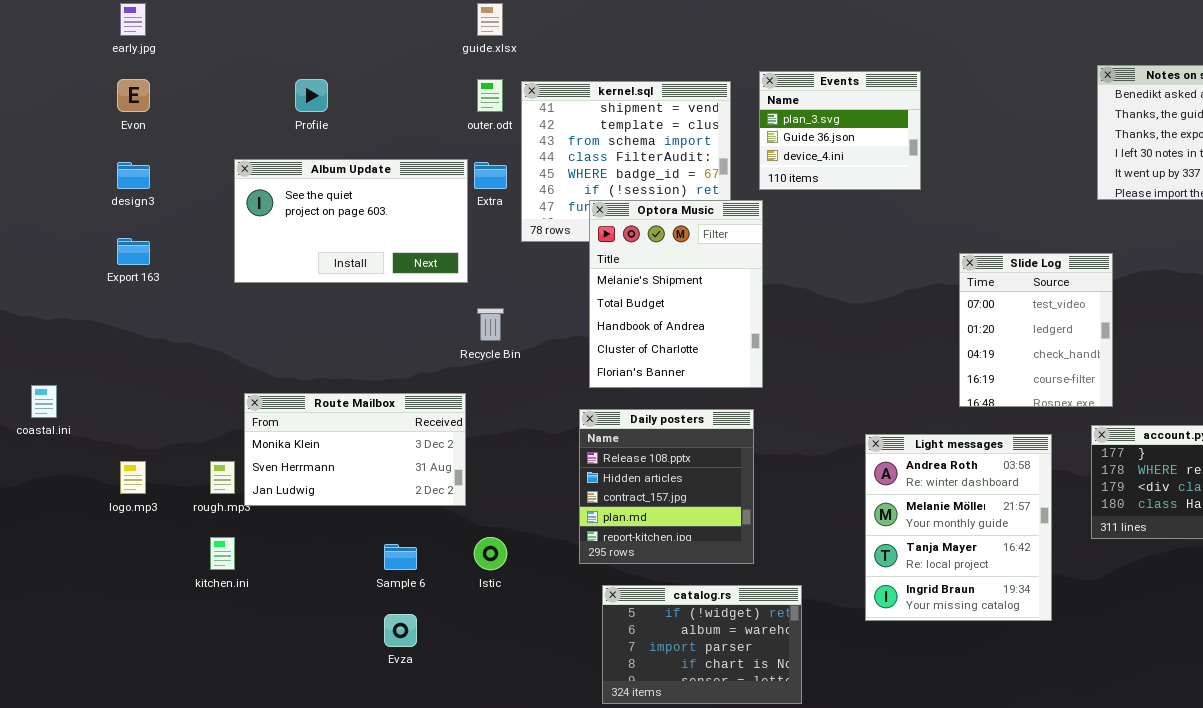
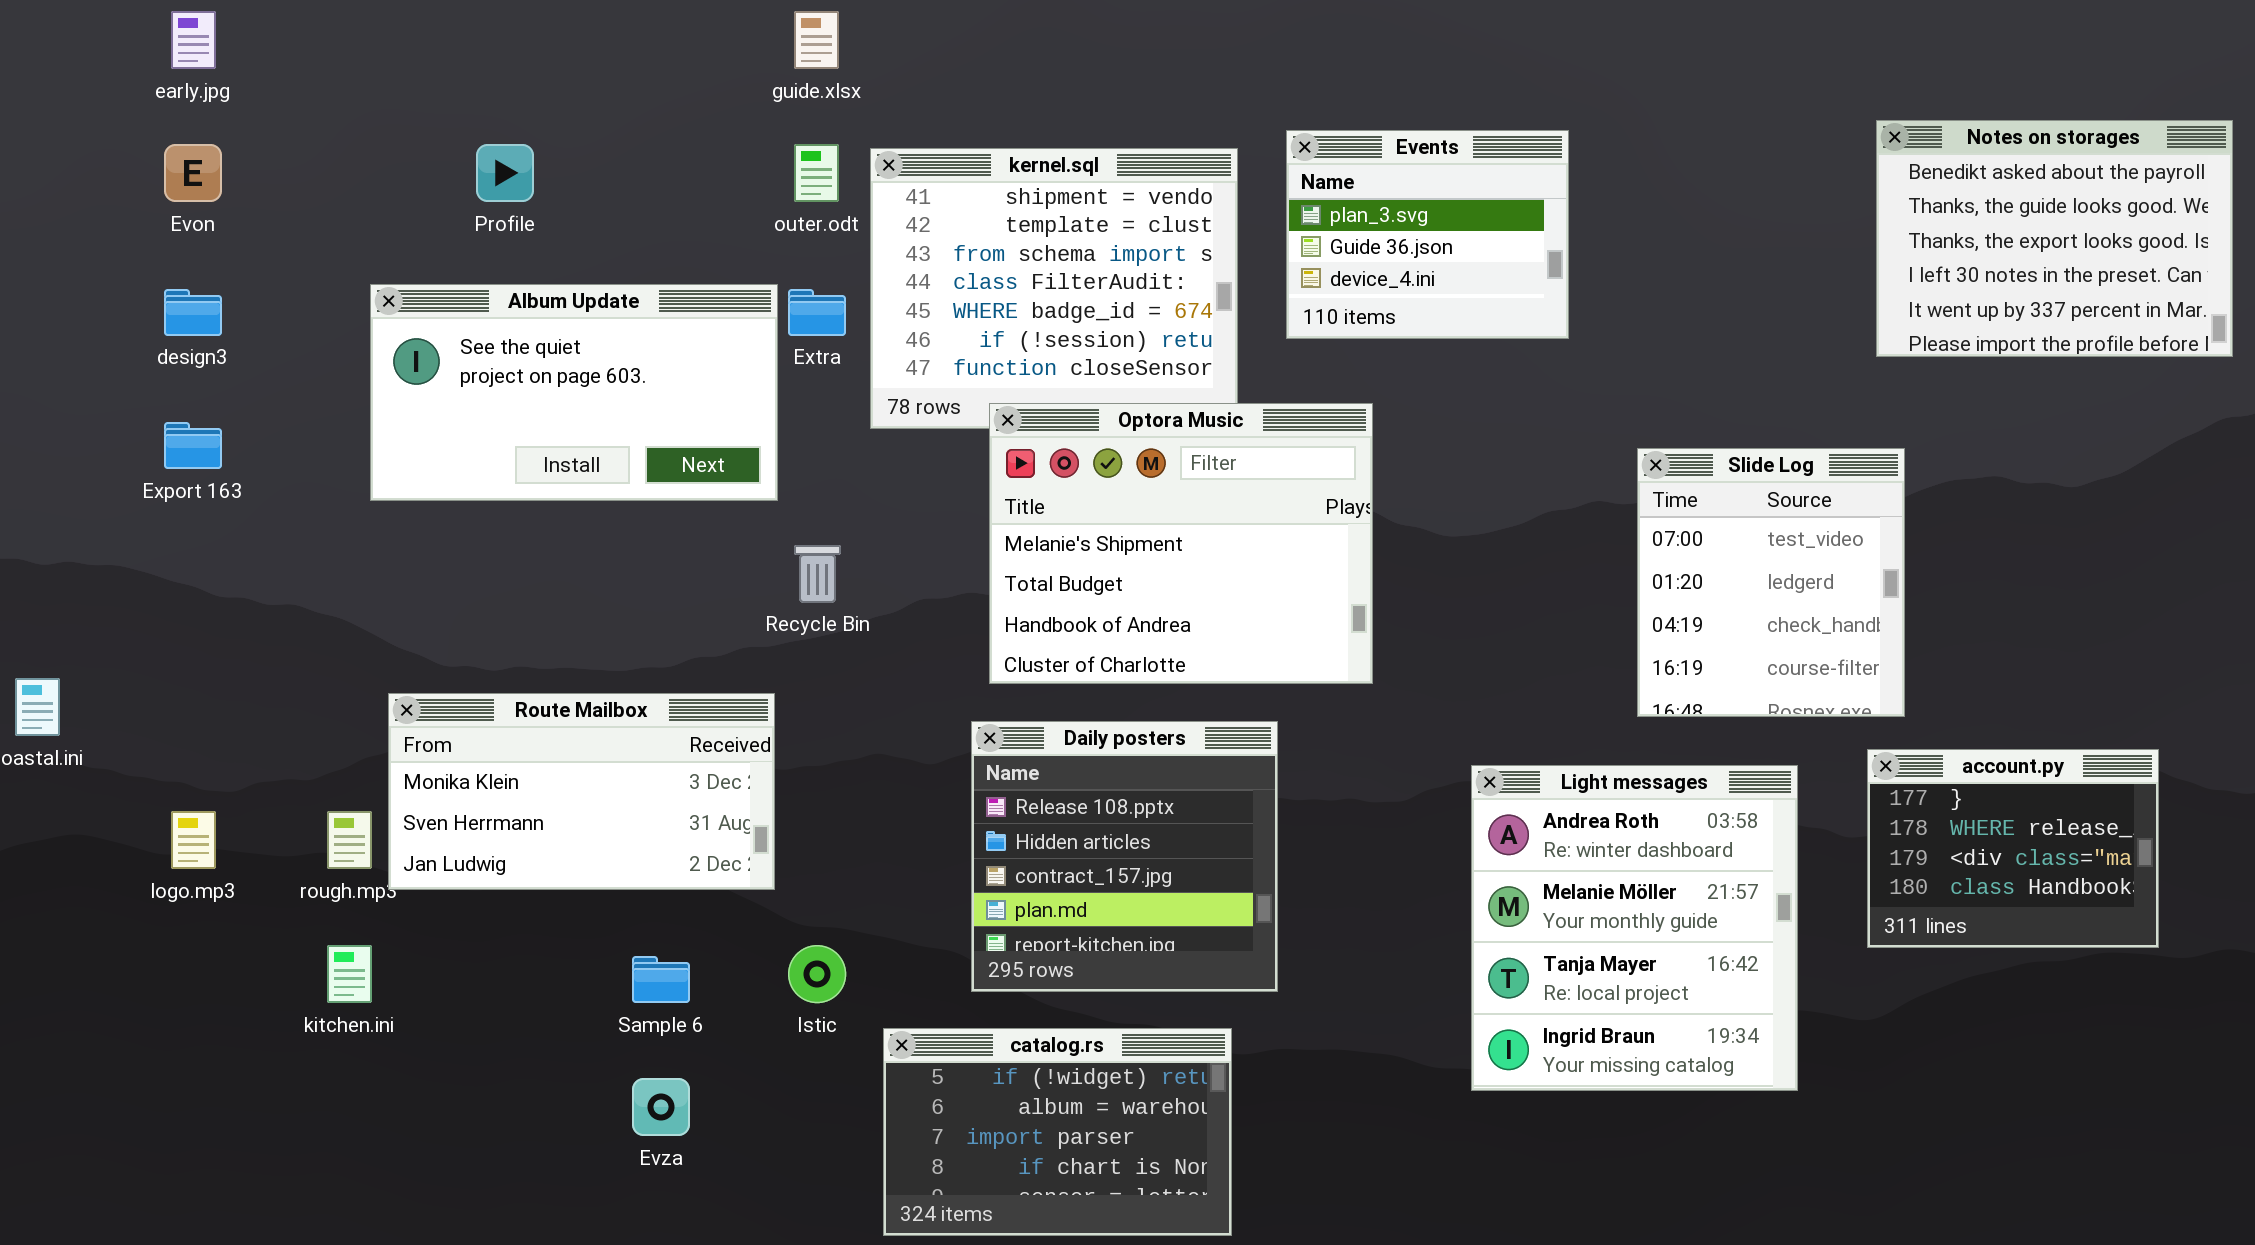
Optora Music: [589,200,763,388] -> [989,403,1373,684], resized
catalog.rs: [602,585,802,704] -> [883,1028,1232,1236], moved

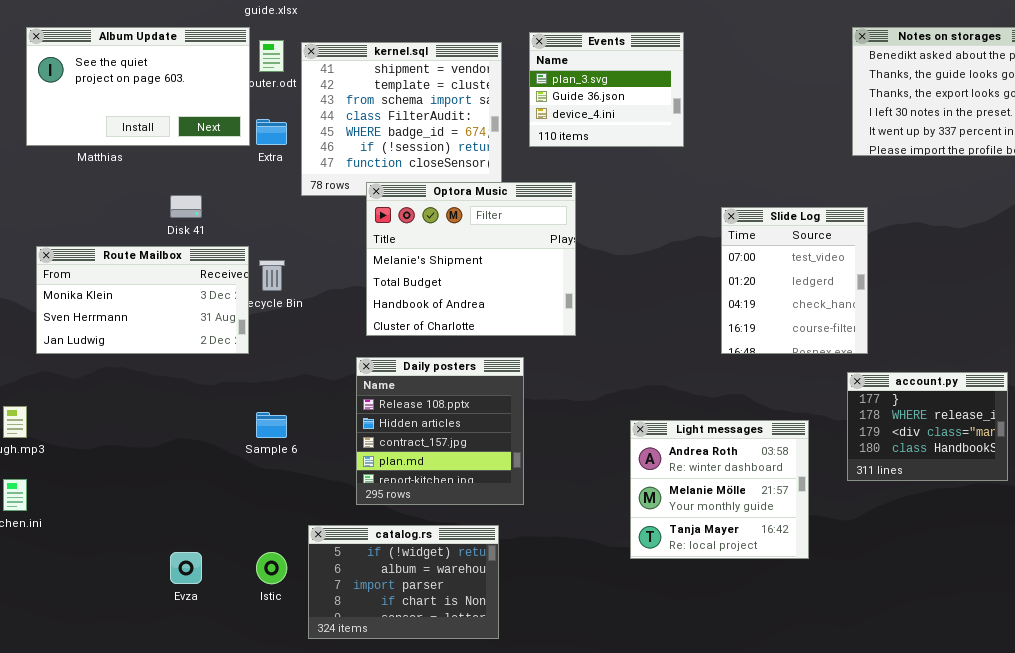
Album Update: [370,284,778,501] -> [26,27,250,146], moved
Route Mailbox: [388,693,775,890] -> [36,246,249,354], moved
Light messages: [1471,765,1798,1091] -> [630,420,809,559], resized
Istic: [788,945,846,1003] -> [256,552,287,584], moved
Sample 6: [632,956,690,1003] -> [256,412,287,438], moved

